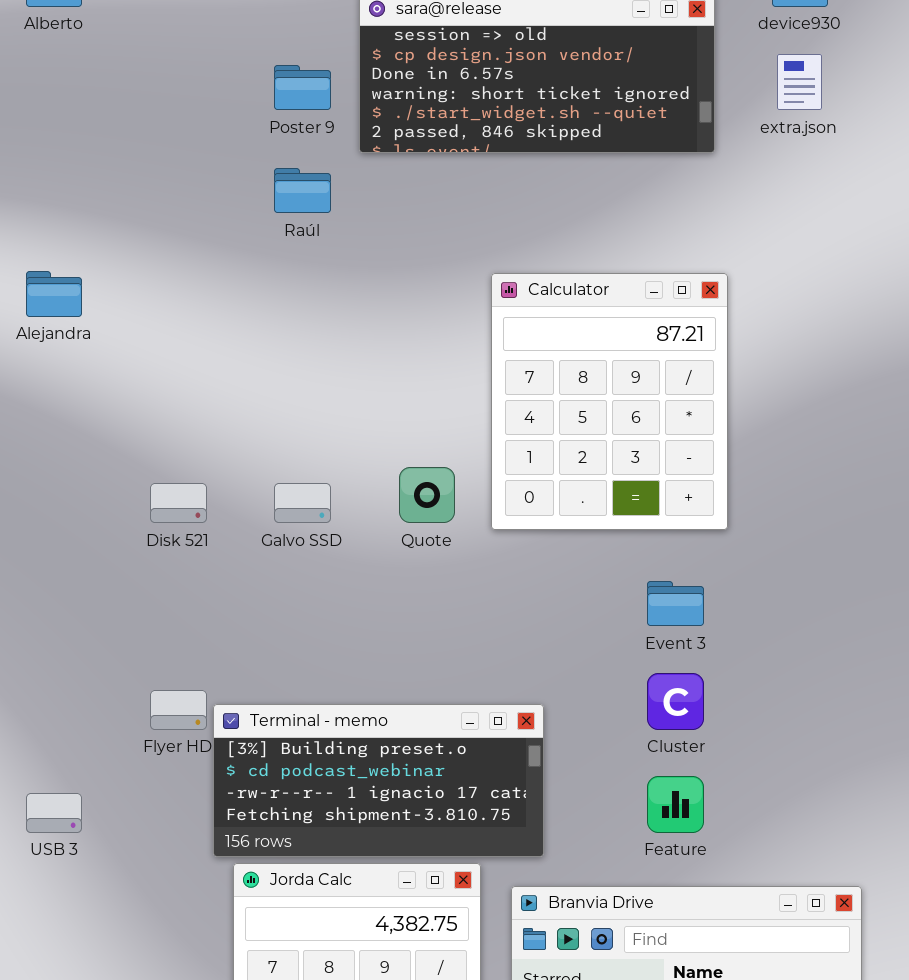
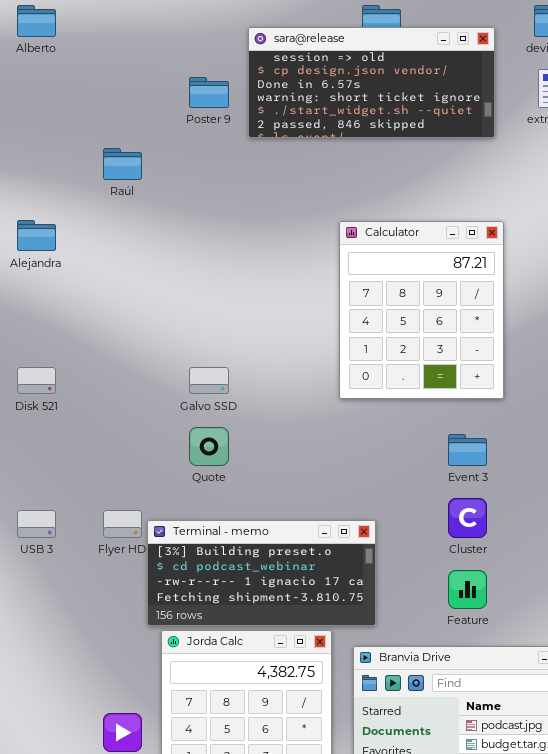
Raúl: [274,168,331,213] -> [103,148,142,180], moved
Quote: [399,467,455,523] -> [189,427,229,466], moved
Disk 521: [150,483,207,523] -> [17,367,56,394], moved
USB 3: [26,793,82,833] -> [17,510,56,538], moved

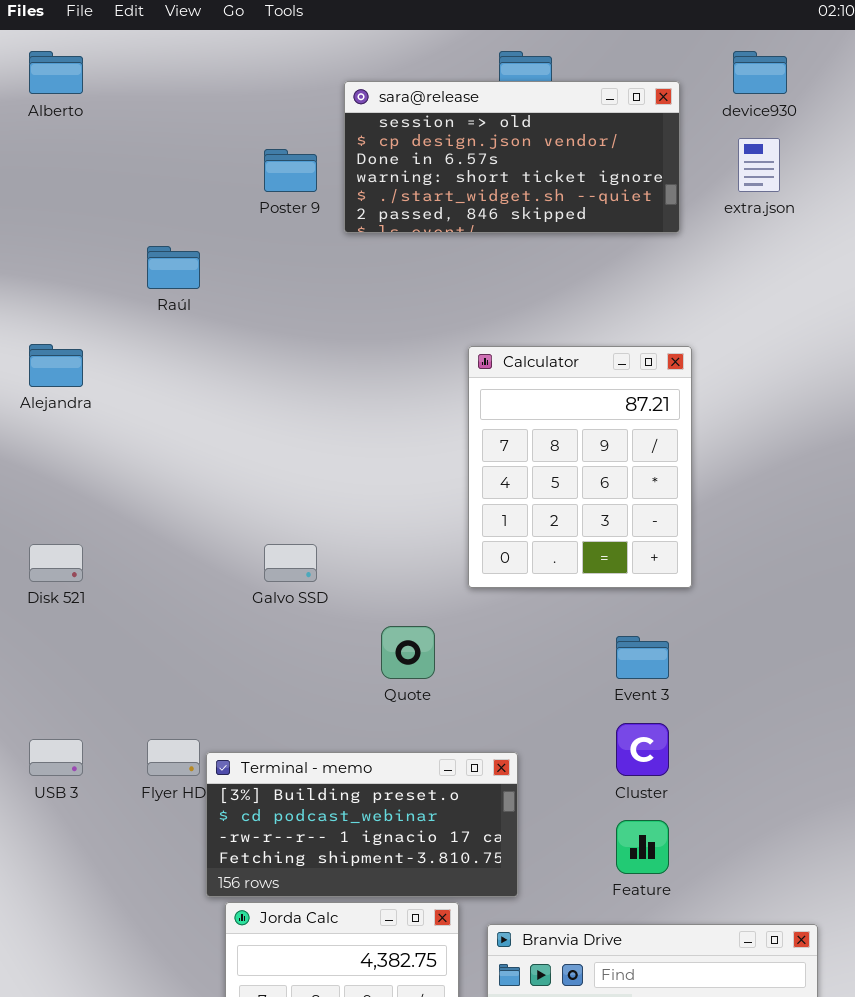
Quote: [189,427,229,466] -> [381,626,435,679], moved

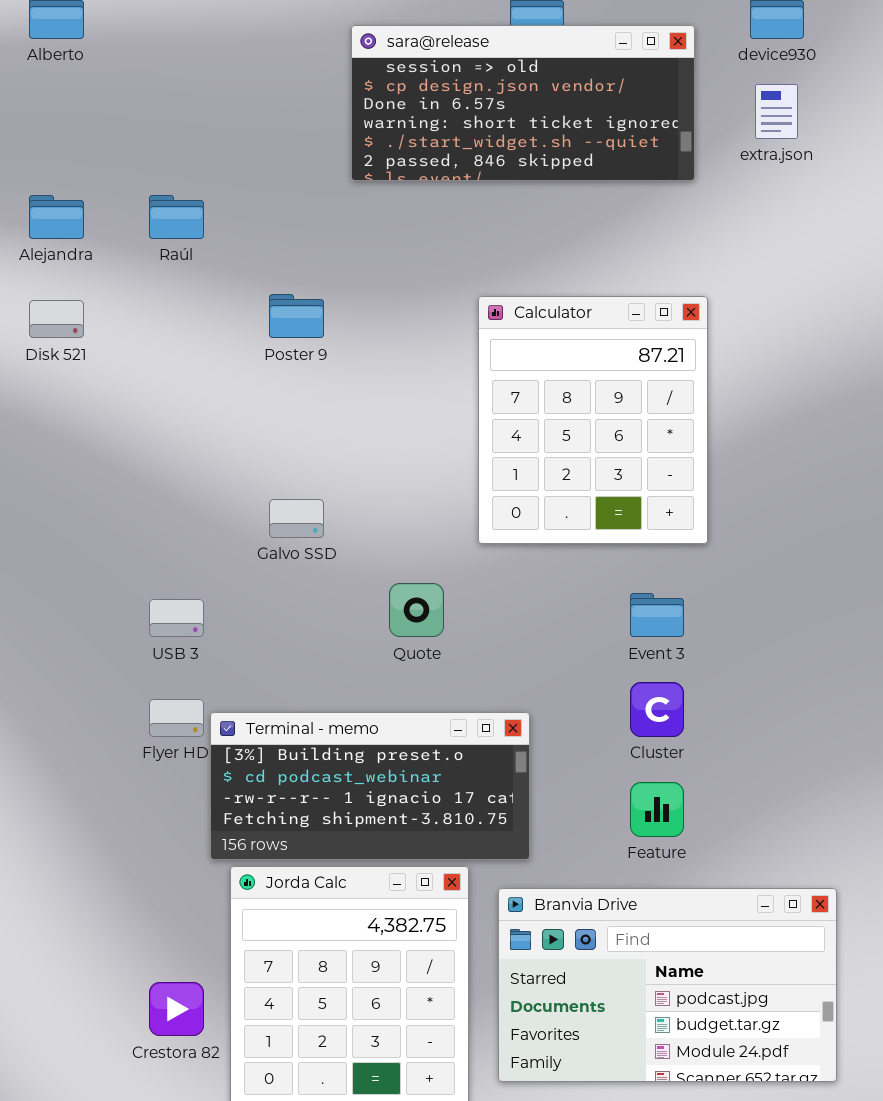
Poster 9: [264,149,317,192] -> [269,294,324,338], moved
Alejandra: [29,344,83,387] -> [29,195,84,239], moved
Disk 521: [29,544,83,582] -> [29,300,84,338], moved
USB 3: [29,739,83,776] -> [149,599,204,637], moved

